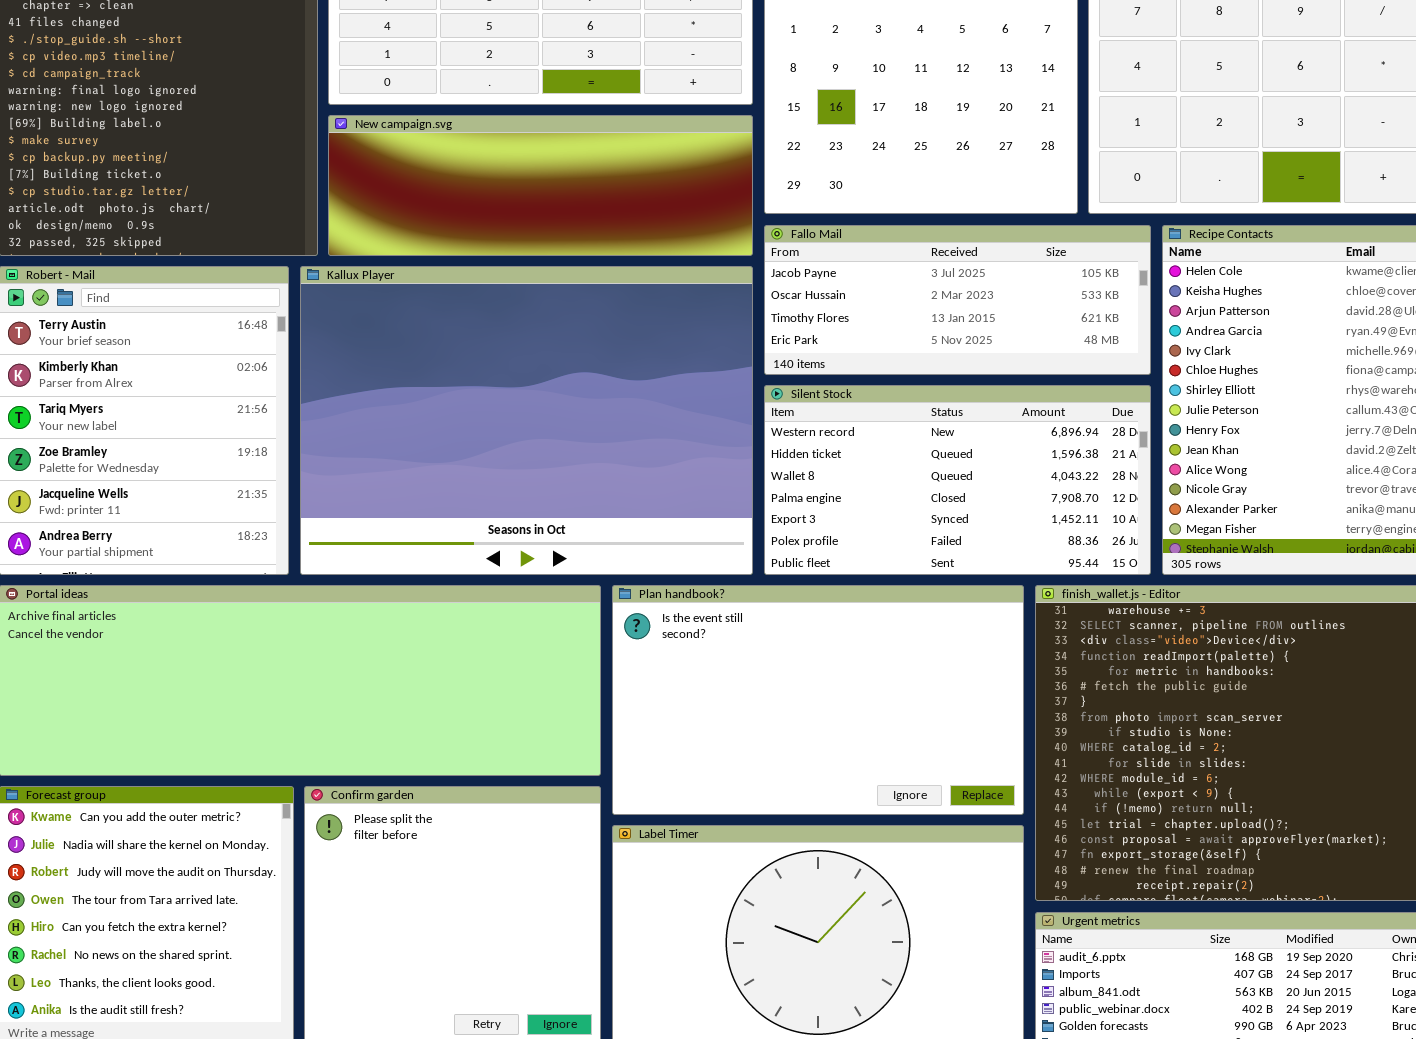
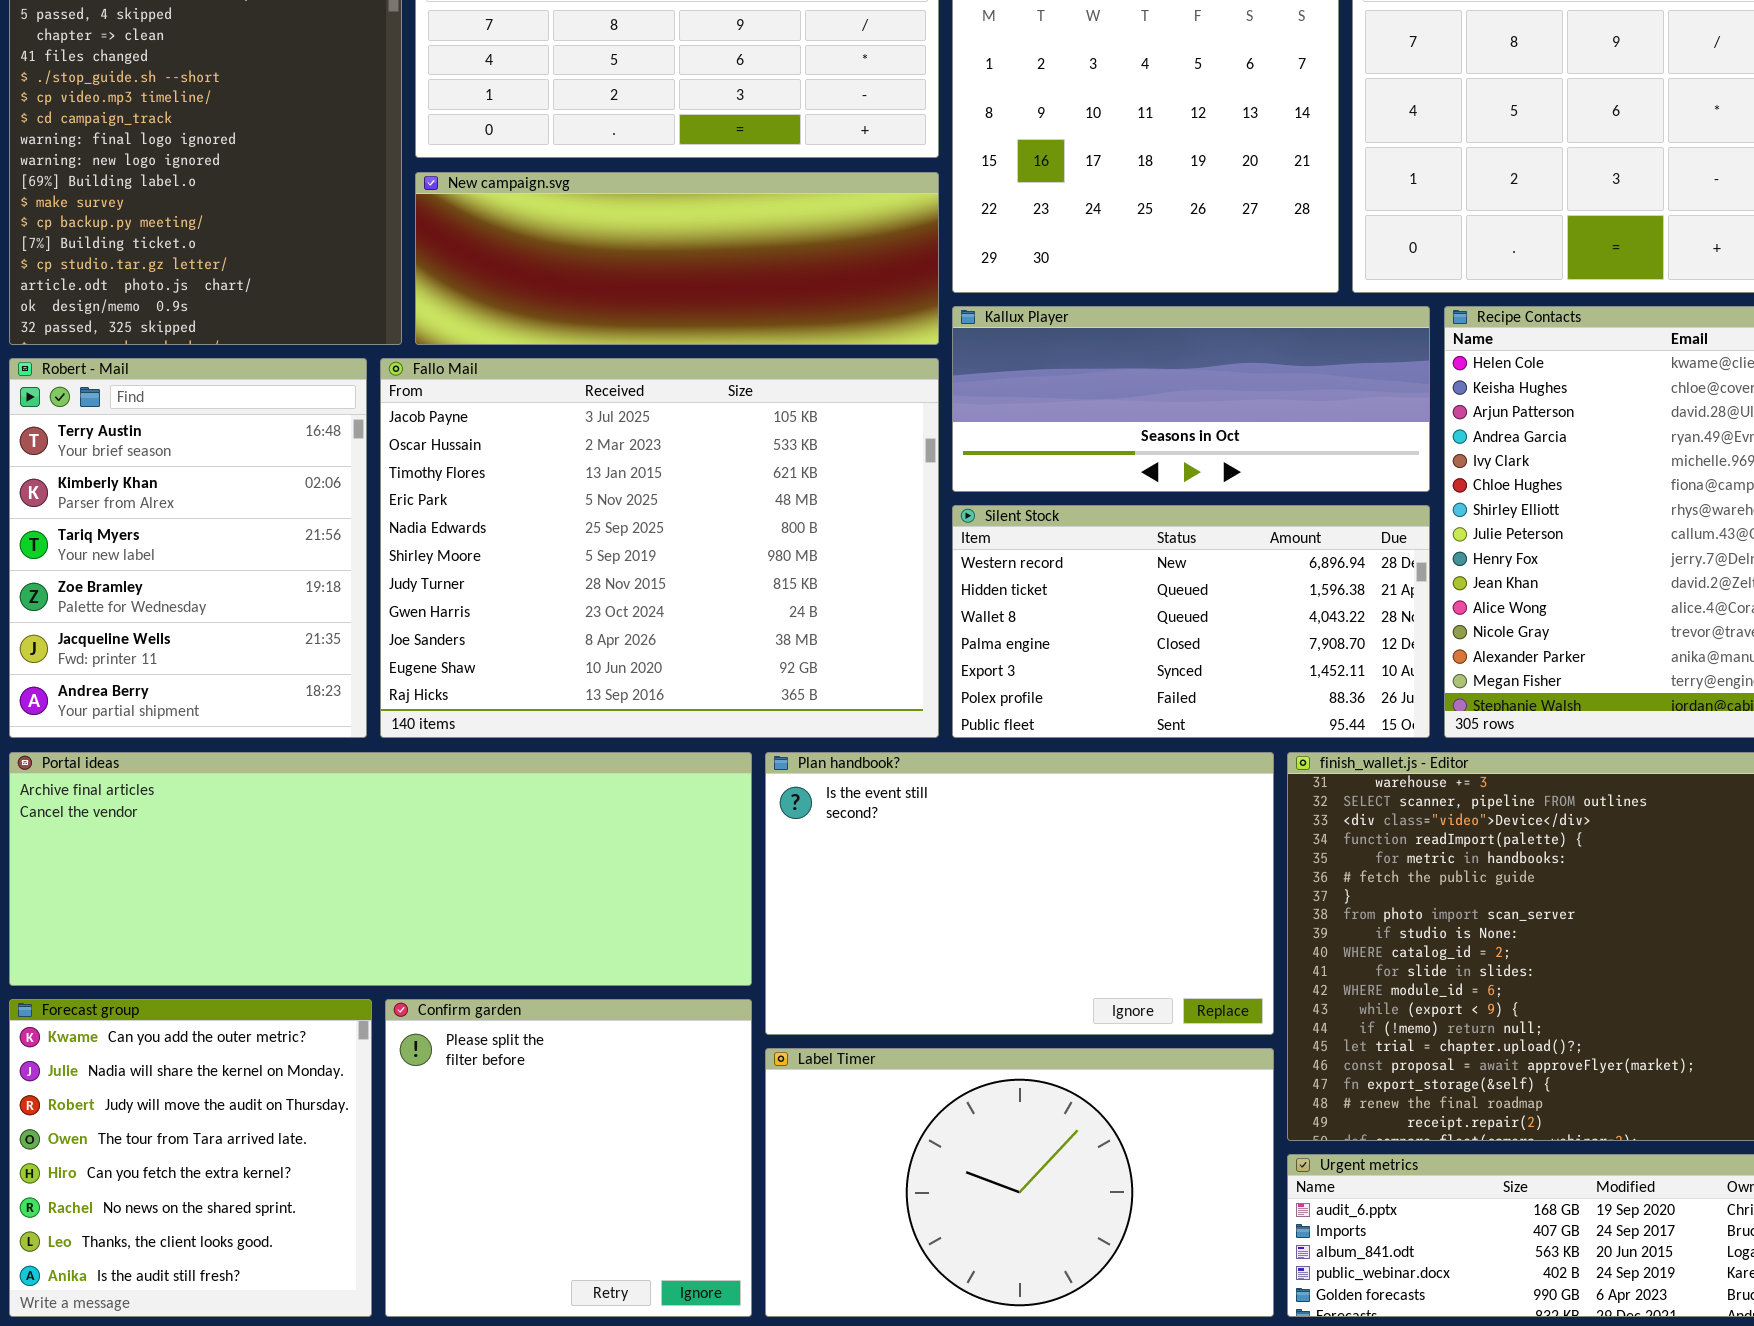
Fallo Mail: [764,225,1151,375] -> [380,358,939,738], moved, resized
Kallux Player: [300,266,753,575] -> [952,306,1430,492], moved, resized

